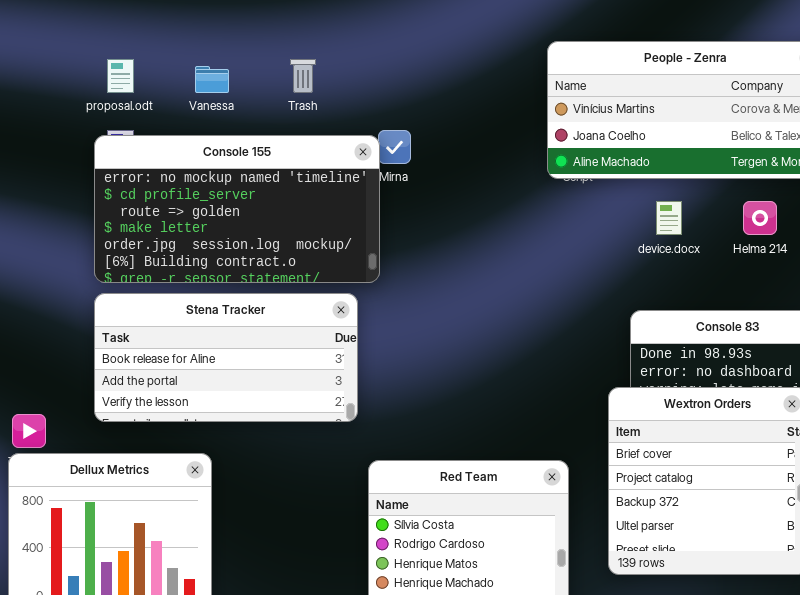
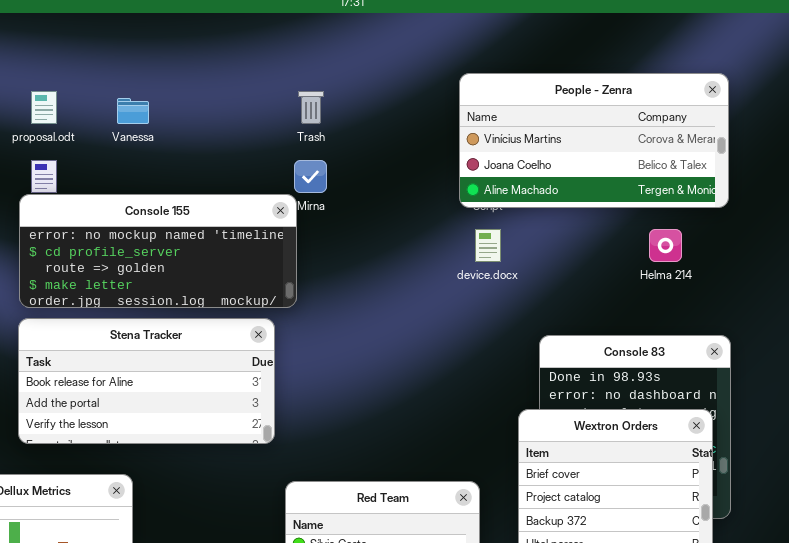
Trash: [290,59,316,93] -> [298,91,324,124], moved
Console 155: [94,135,380,283] -> [19,194,297,308], resized
device.docx: [656,201,682,235] -> [475,229,501,262], moved

